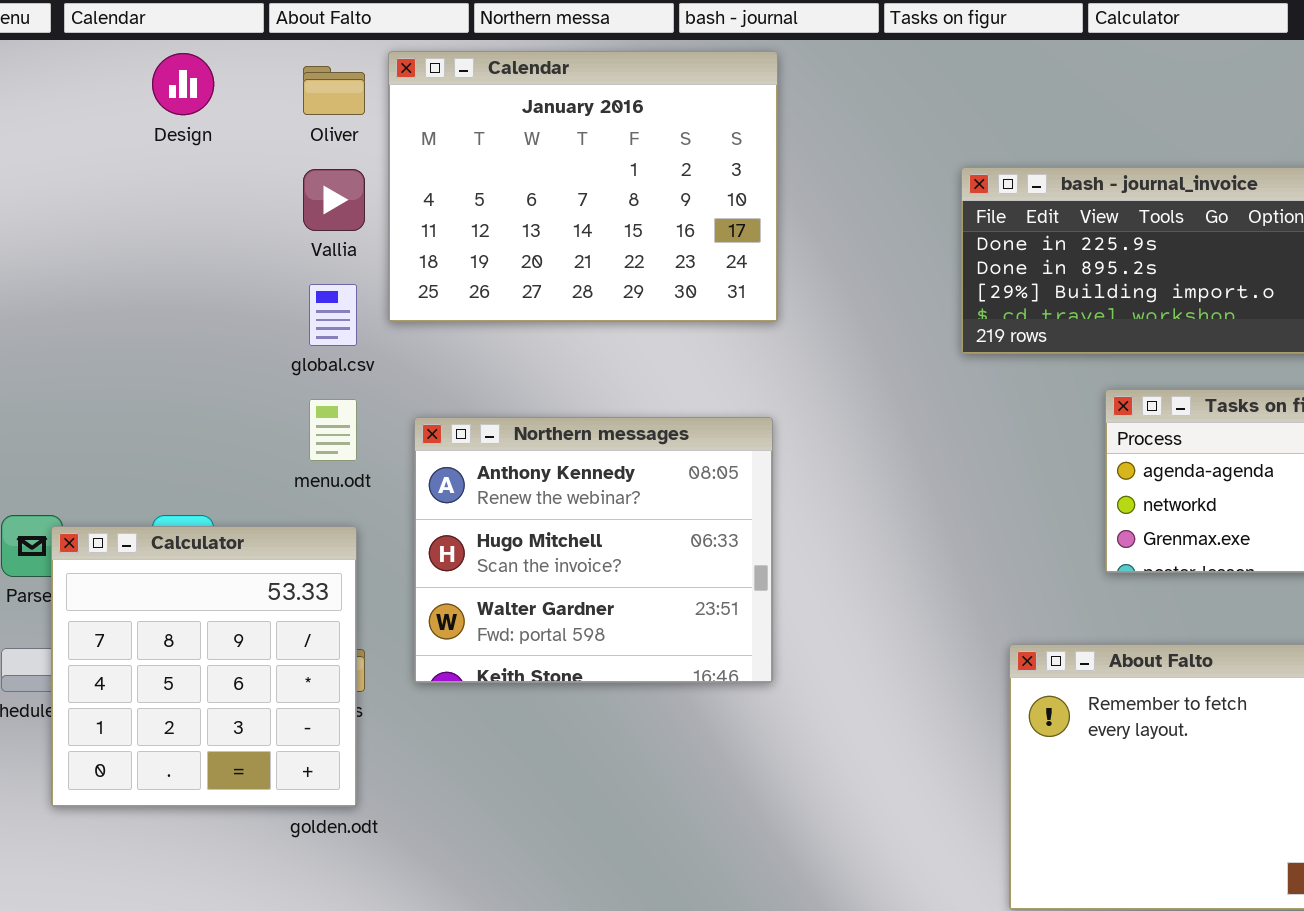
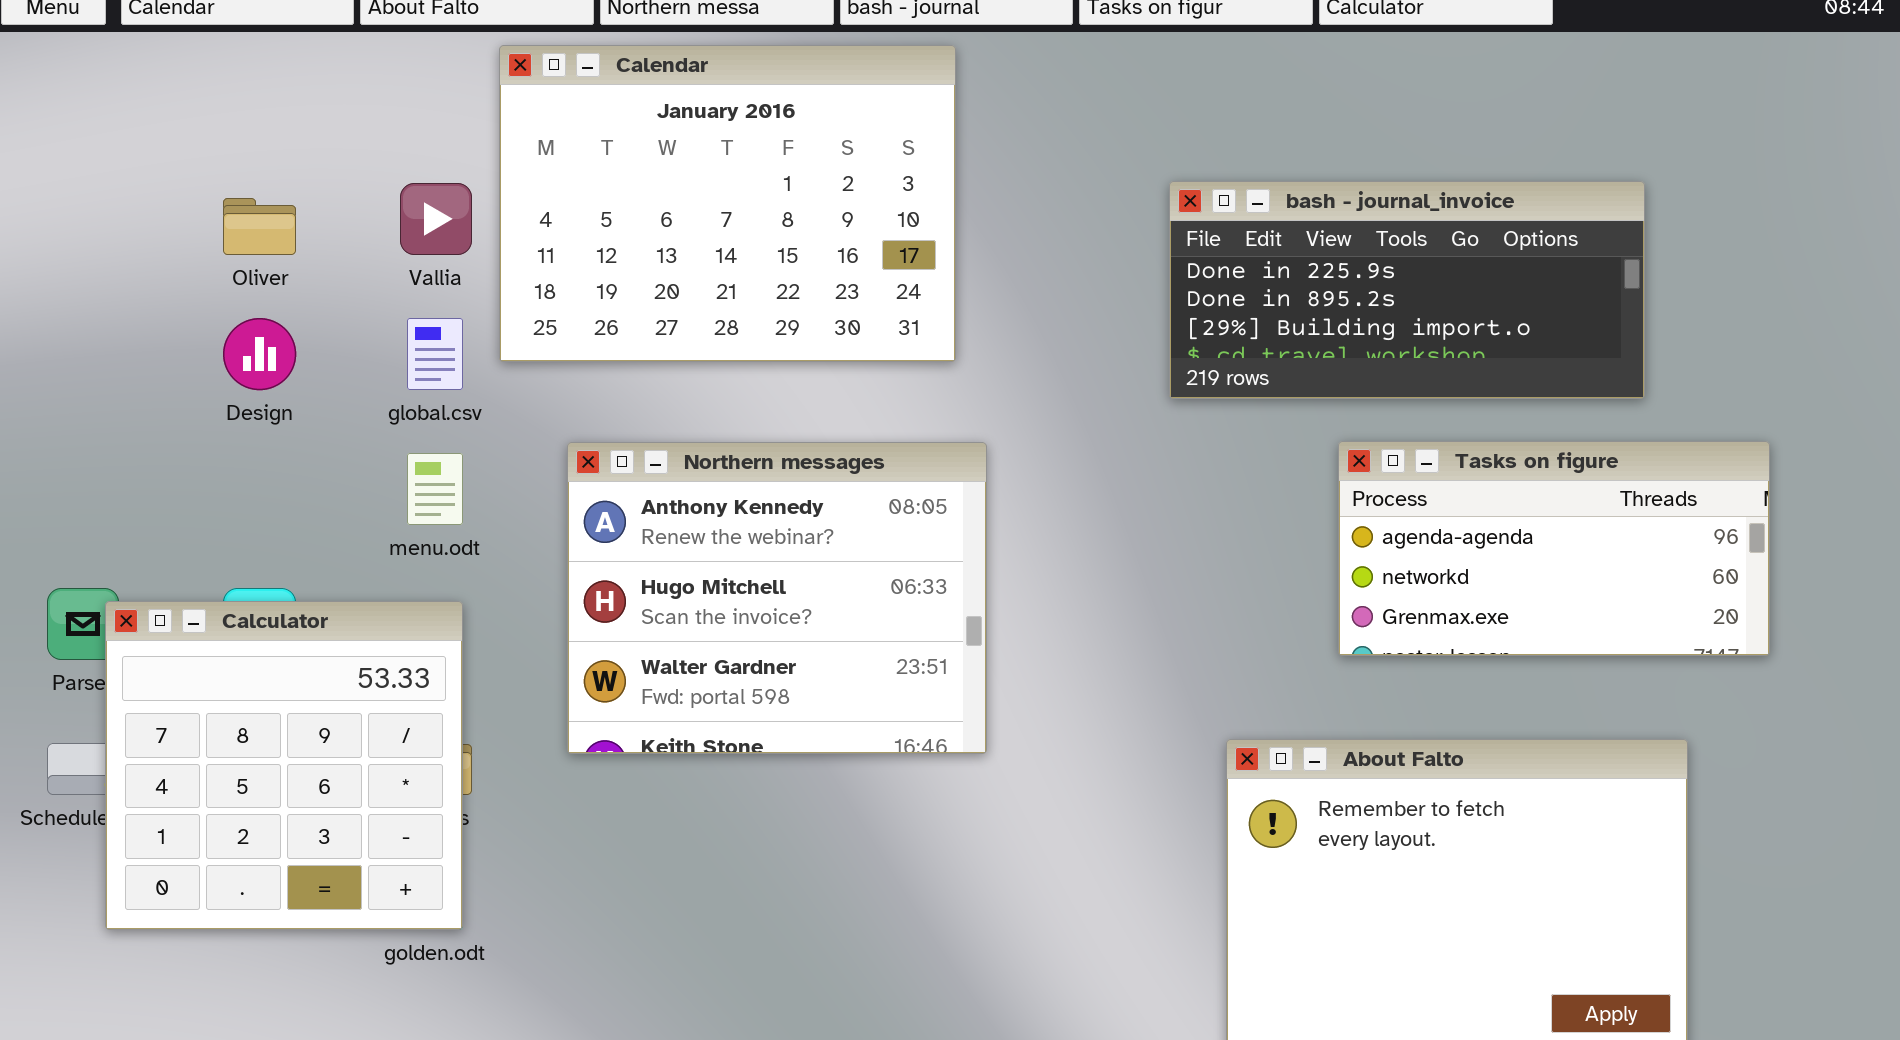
Design: [152,53,214,115] -> [223,318,296,390], moved
Oliver: [303,66,365,115] -> [223,198,296,255], moved
Northern messages: [414,417,773,683] -> [567,442,987,754], moved

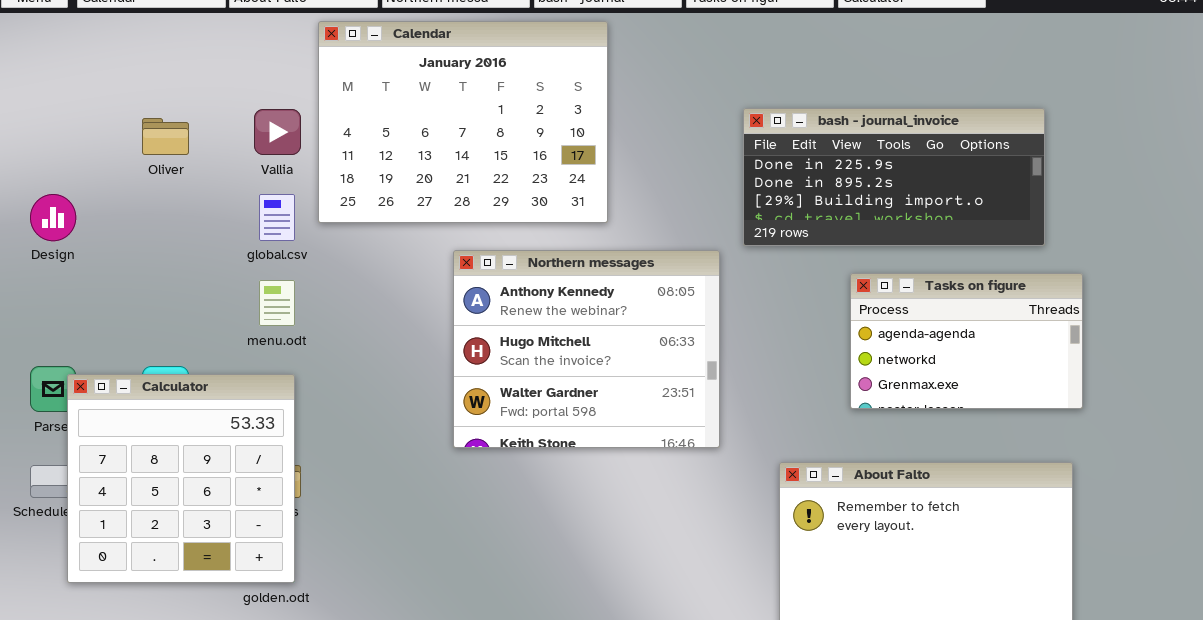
Design: [223,318,296,390] -> [30,194,76,241], moved
Tasks on figure: [1338,441,1770,656] -> [850,273,1083,409], resized
Northern messages: [567,442,987,754] -> [453,250,720,448], moved

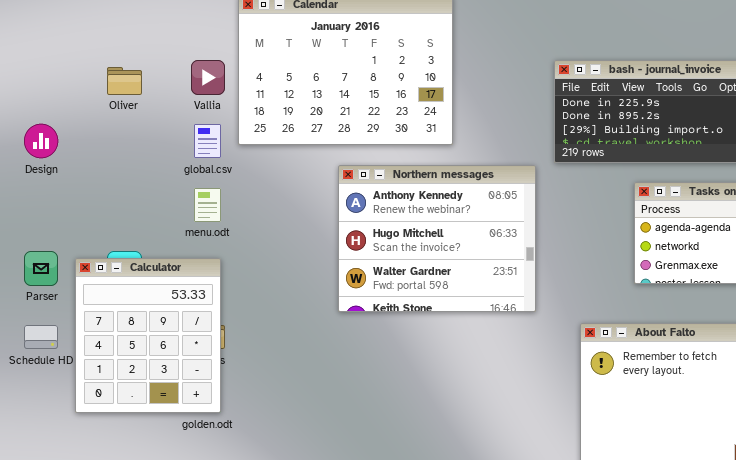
Calculator: [67,374,295,583] -> [75,258,221,413], resized

